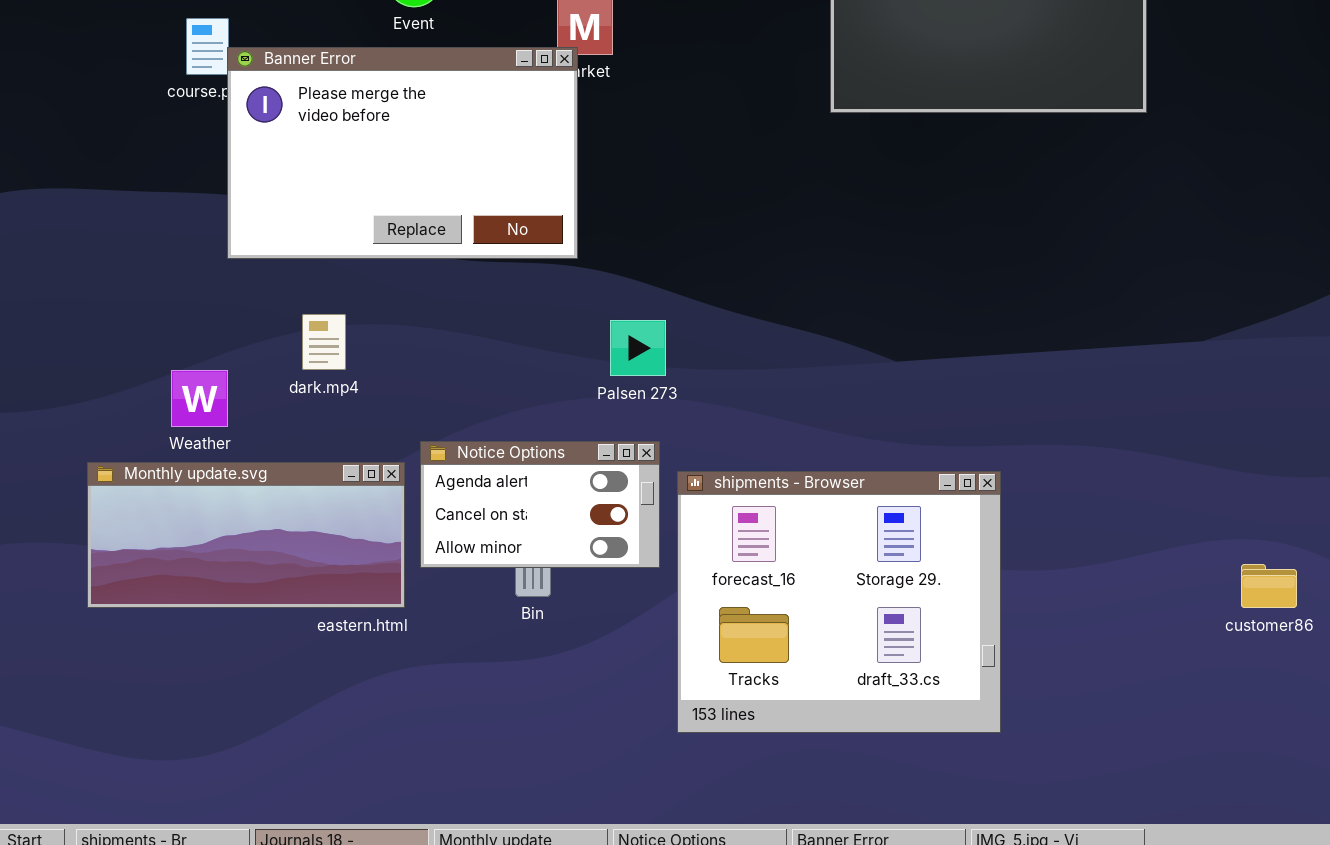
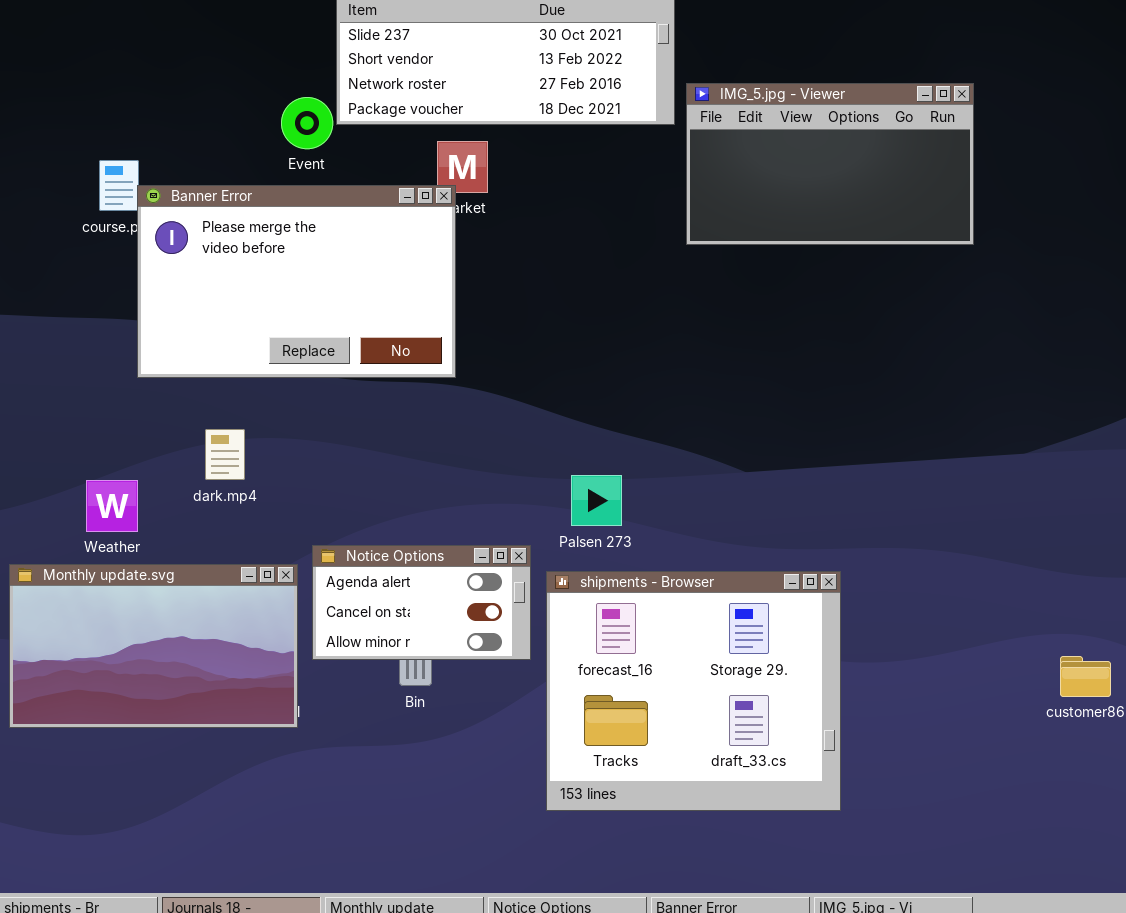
Palsen 273: [610,320,666,376] -> [571,475,622,526], moved
Monthly update.svg: [87,462,405,608] -> [9,564,298,728], resized

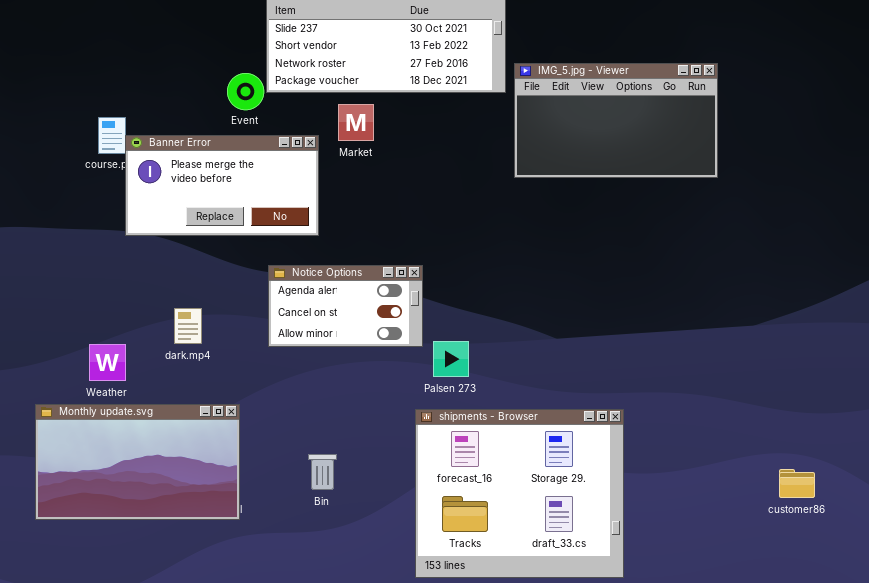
Banner Error: [137,185,456,378] -> [125,135,319,236], resized
Notice Options: [312,545,531,660] -> [268,265,423,347], moved

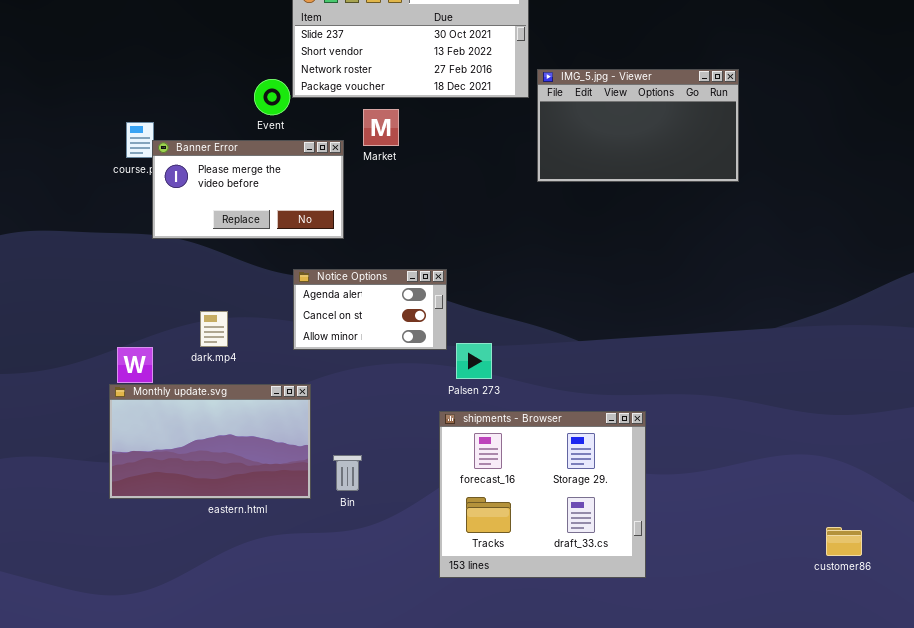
Monthly update.svg: [35,404,240,520] -> [109,384,311,499], moved
customer86: [779,469,815,498] -> [826,527,862,556], moved

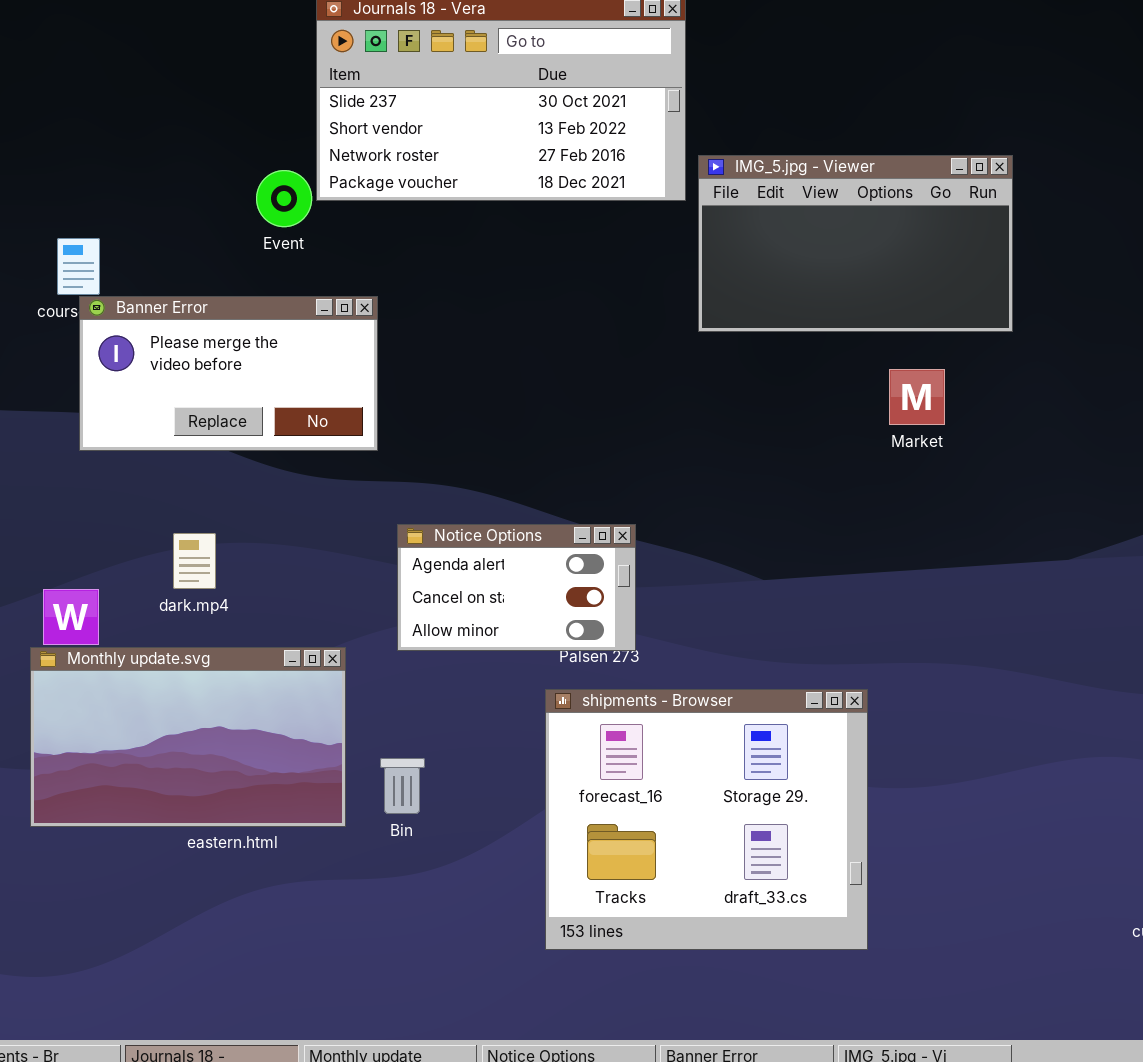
Market: [363,109,399,146] -> [889,369,945,425], moved
Banner Error: [152,140,344,239] -> [79,296,378,451], moved
Notice Options: [293,269,447,350] -> [397,524,636,651], moved

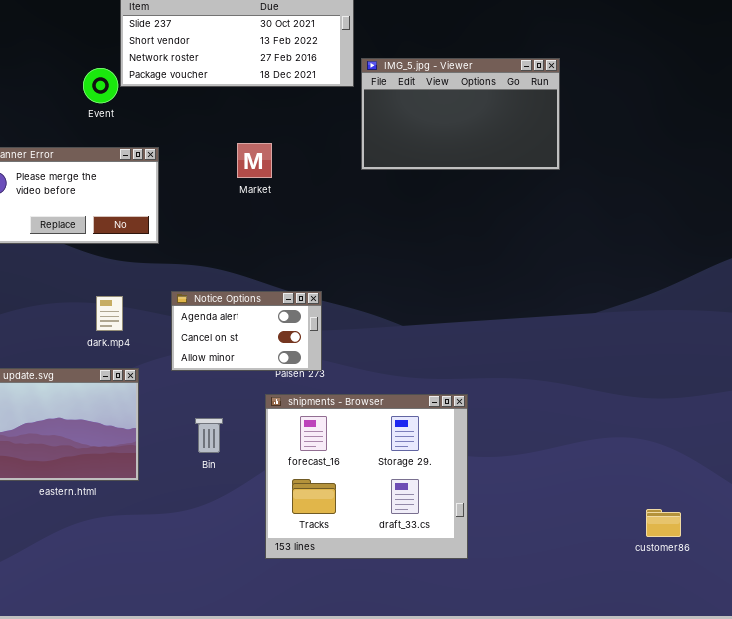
Market: [889,369,945,425] -> [237,143,272,178], moved
dark.mp4: [173,533,216,589] -> [96,296,123,331], moved
Bin: [380,758,425,814] -> [195,418,223,453], moved

